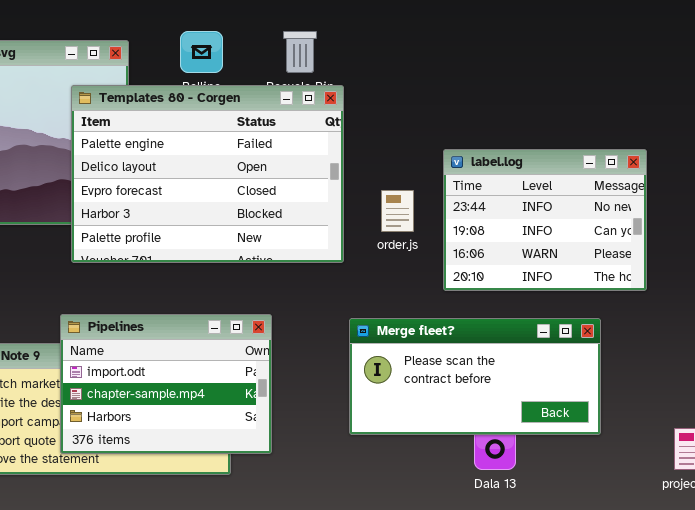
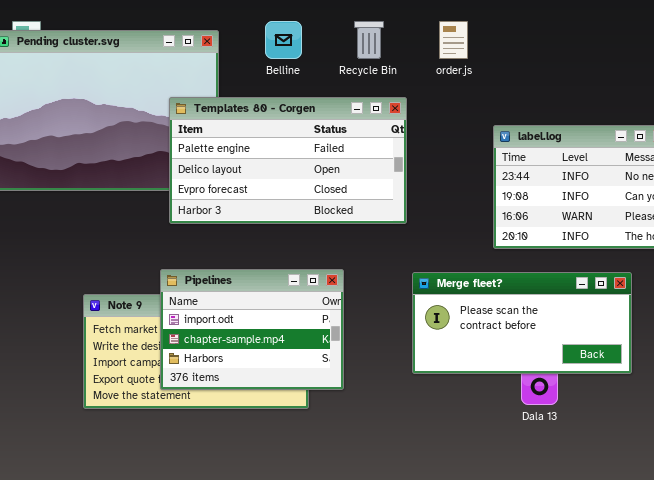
Templates 80 - Corgen: [71,85,344,263] -> [169,97,407,224], resized
order.js: [381,190,414,232] -> [439,21,468,59], moved

